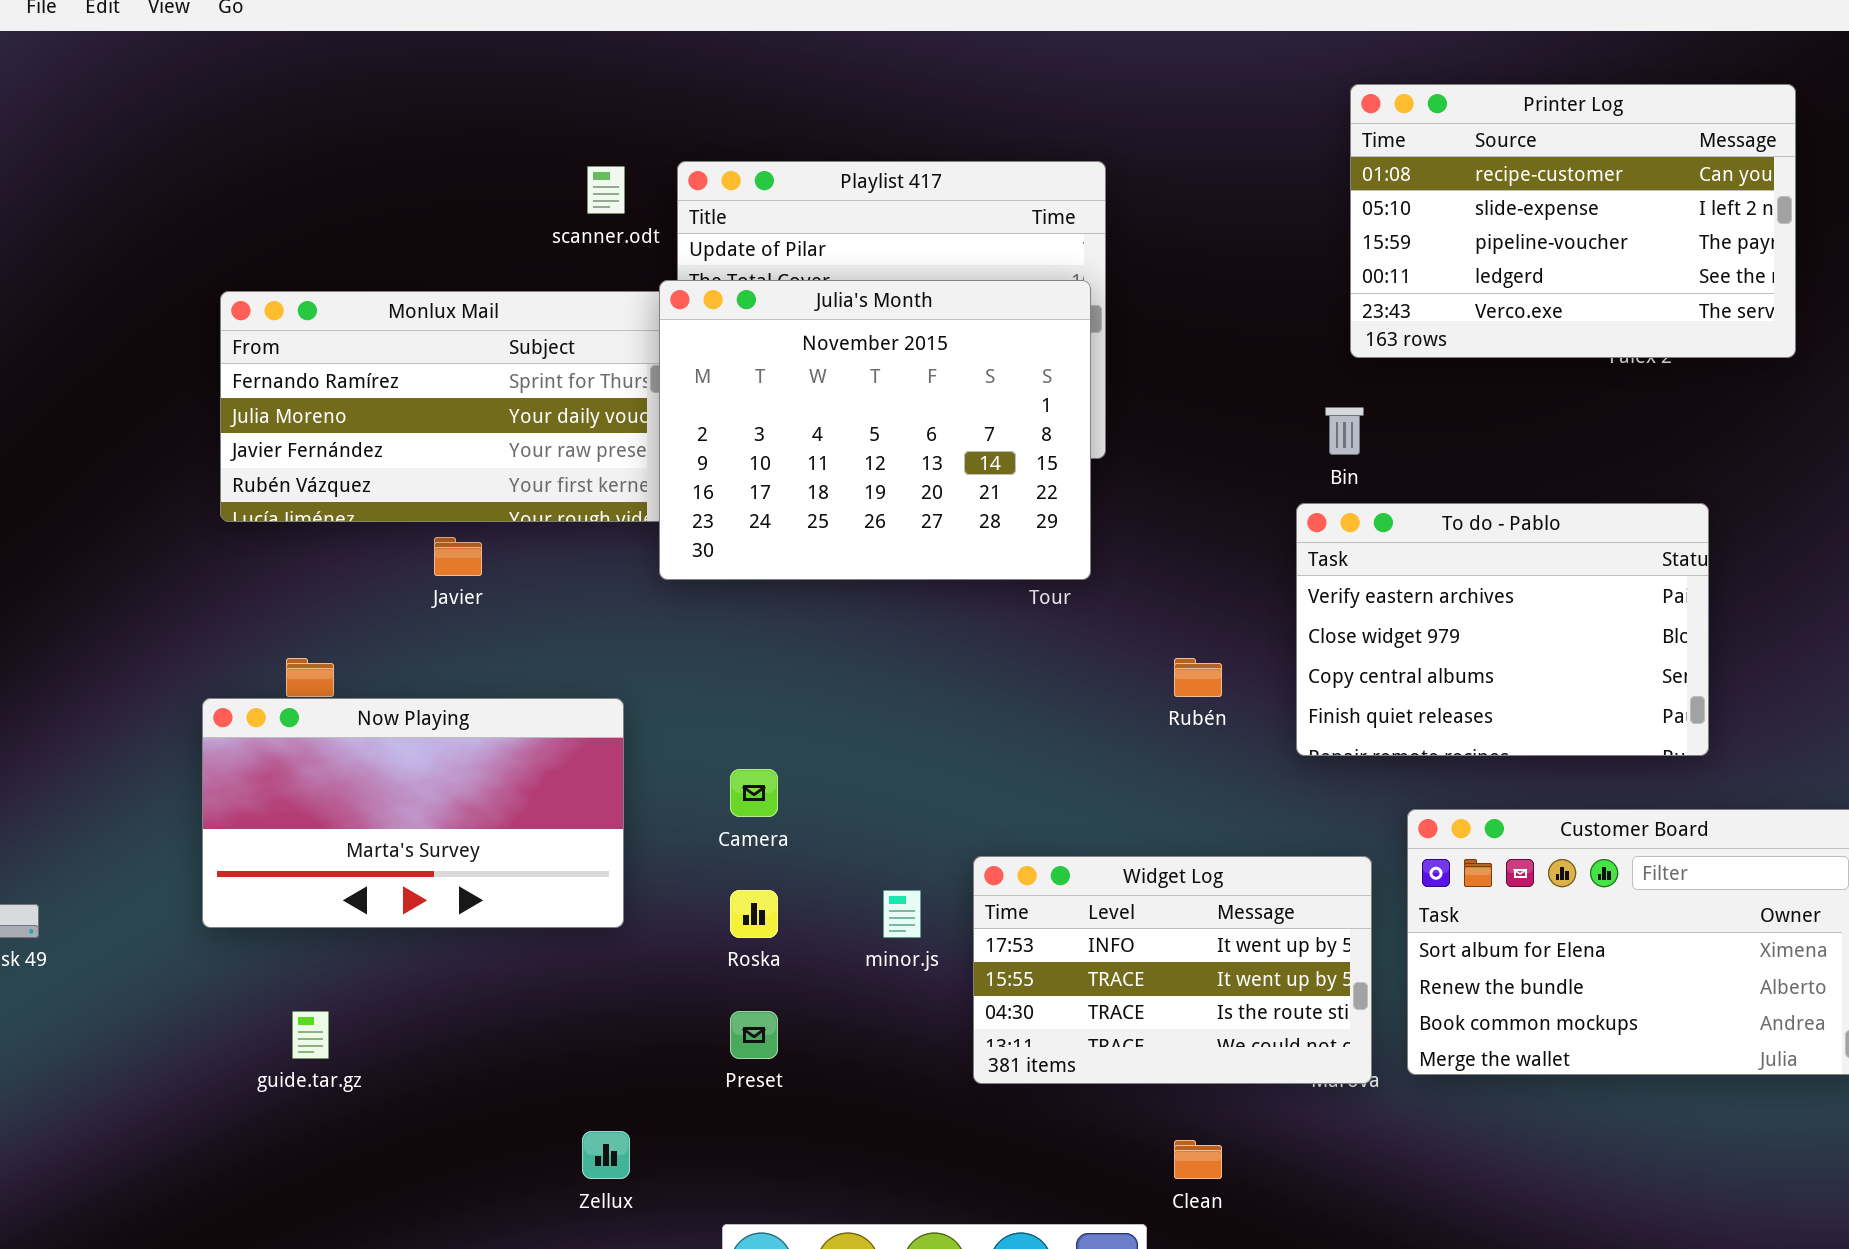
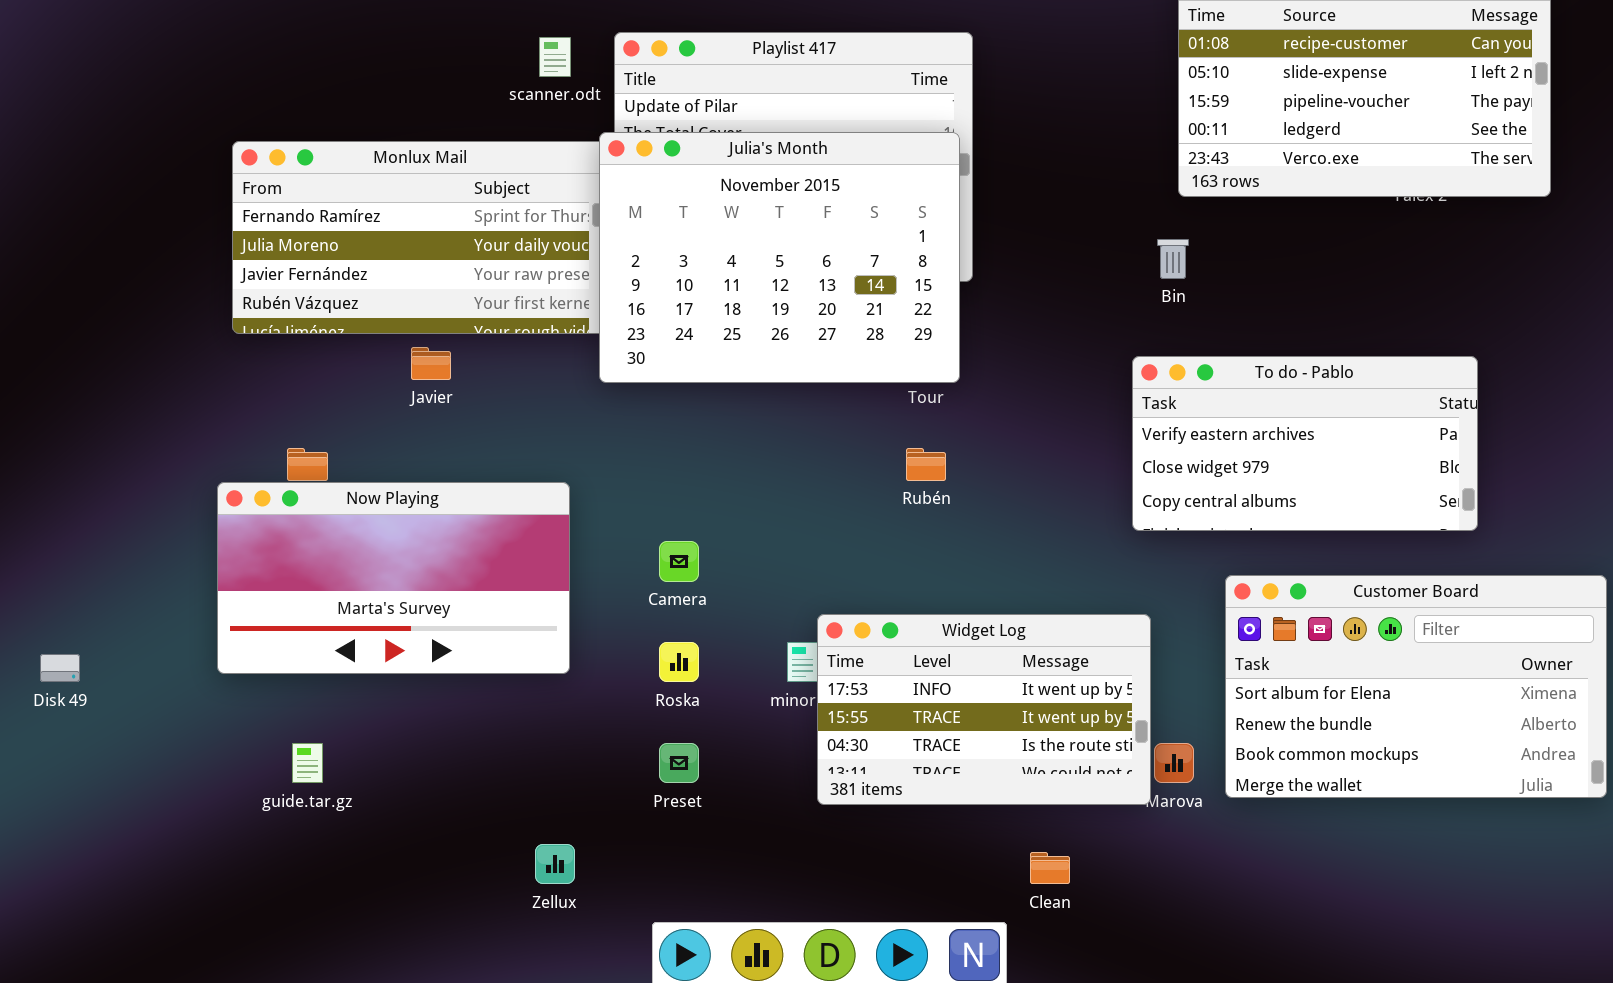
To do - Pablo: [1296,503,1709,756] -> [1132,356,1478,531], resized
Rubén: [1174,658,1222,697] -> [906,448,946,481], moved
Widget Log: [973,856,1372,1084] -> [817,614,1151,805], moved

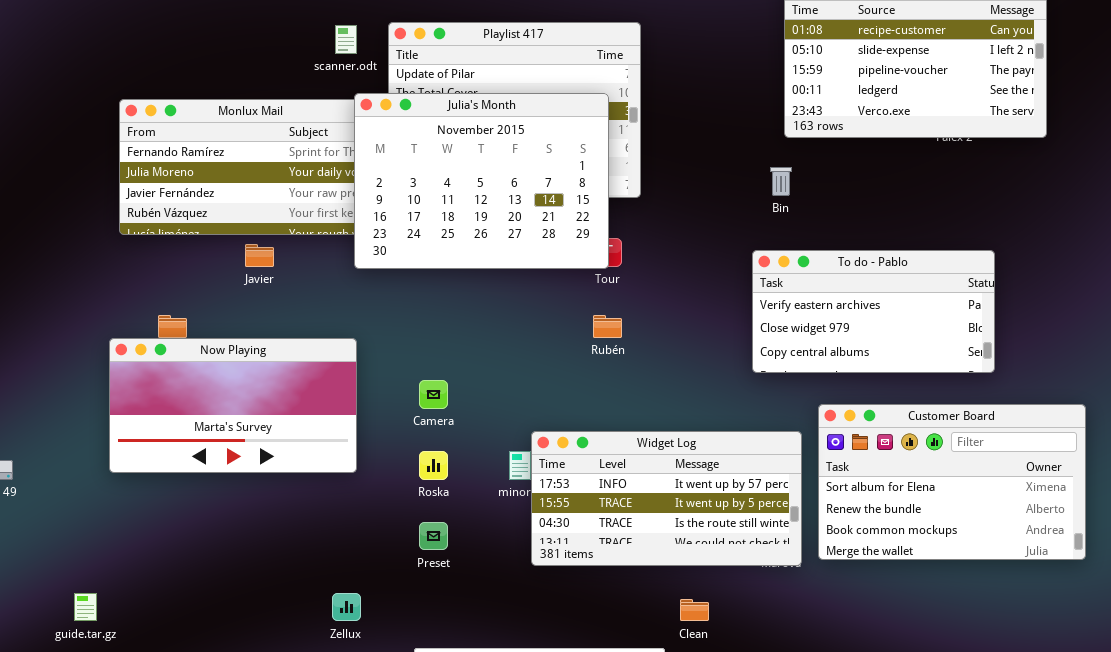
Julia's Month: [599,132,960,383] -> [354,93,609,269], moved
Widget Log: [817,614,1151,805] -> [531,431,802,566], resized
guide.tar.gz: [292,743,323,783] -> [74,593,97,621], moved

